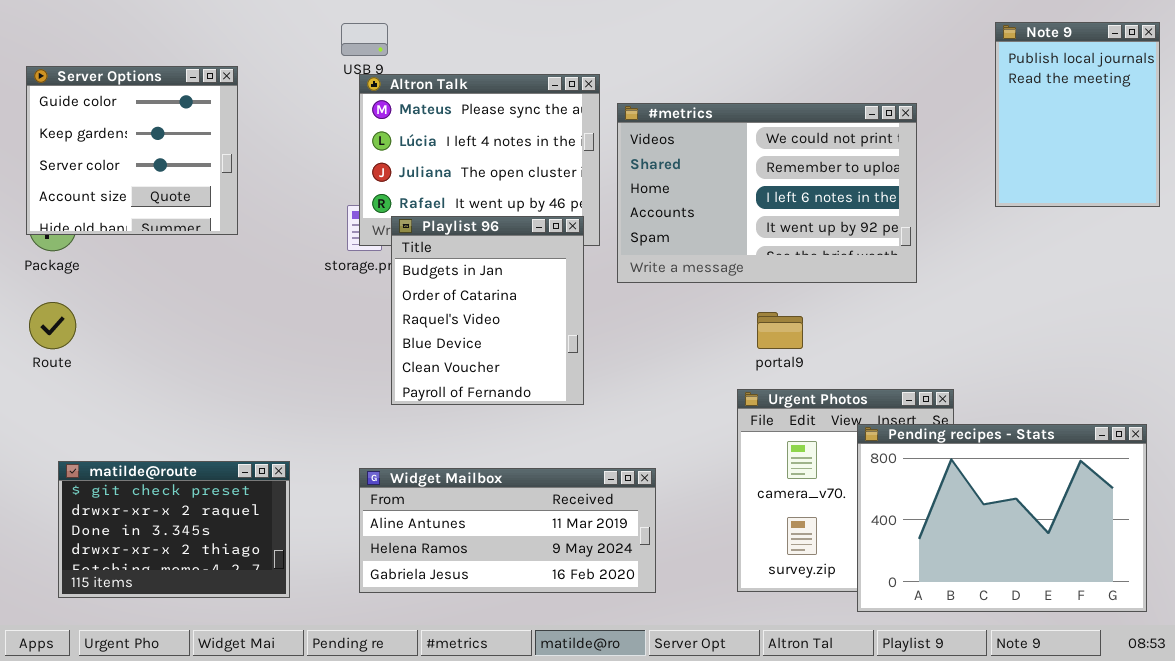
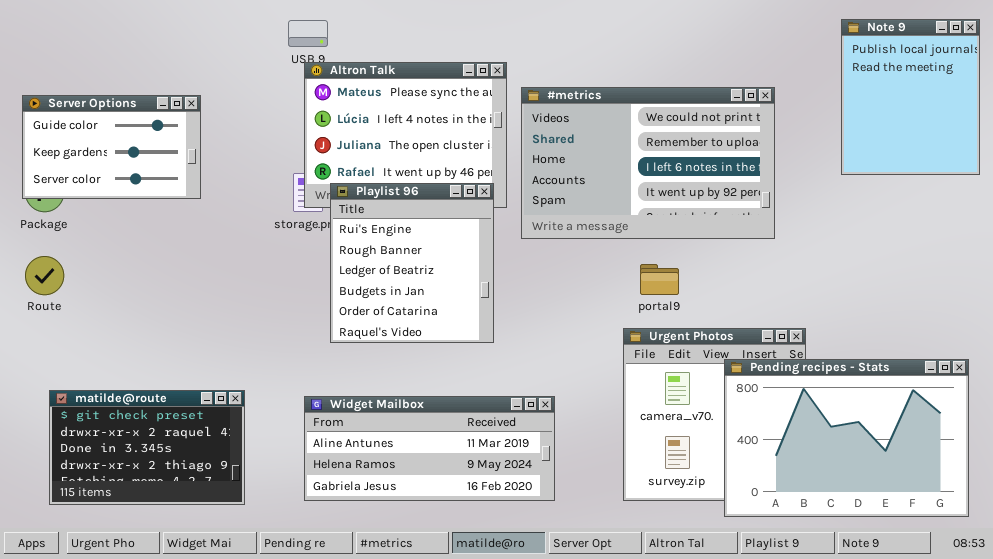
Server Options: [26,66,238,235] -> [22,95,201,199], resized
Playlist 96: [391,216,584,405] -> [330,183,494,343], scrolled up 3 rows

